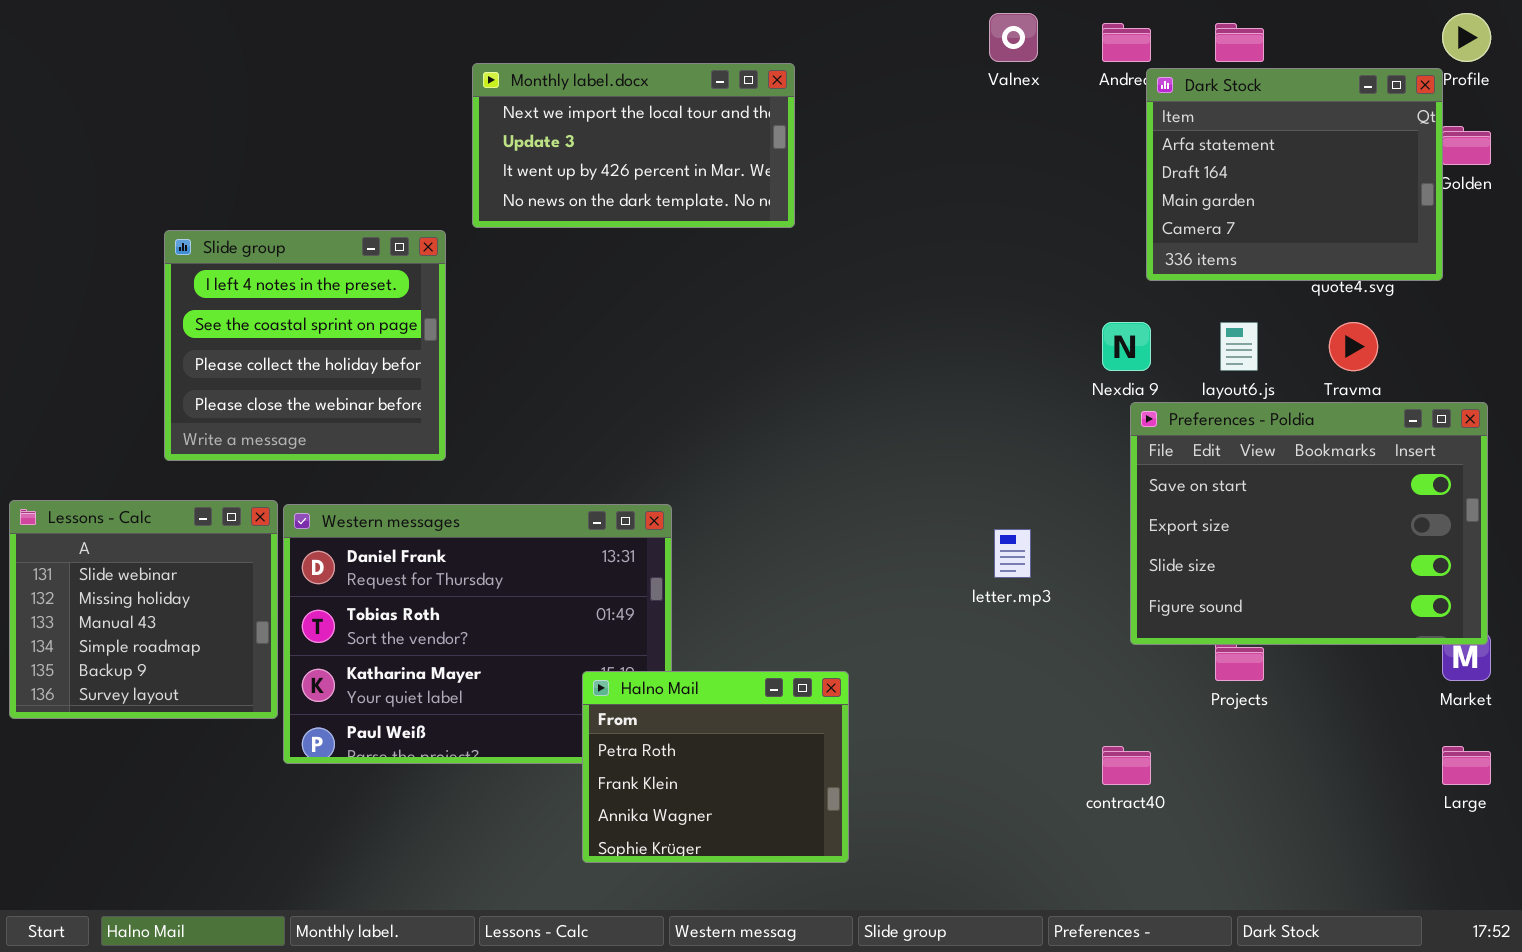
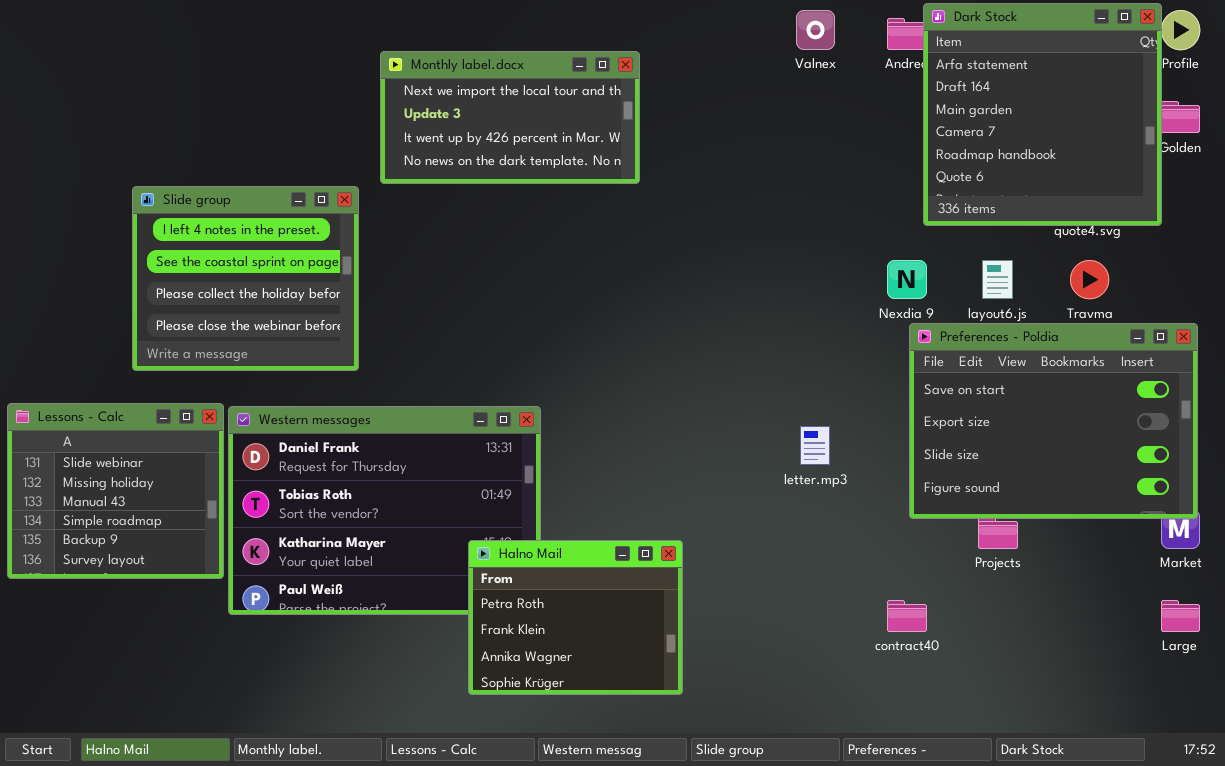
Dark Stock: [1146,68,1443,281] -> [923,3,1162,226], resized

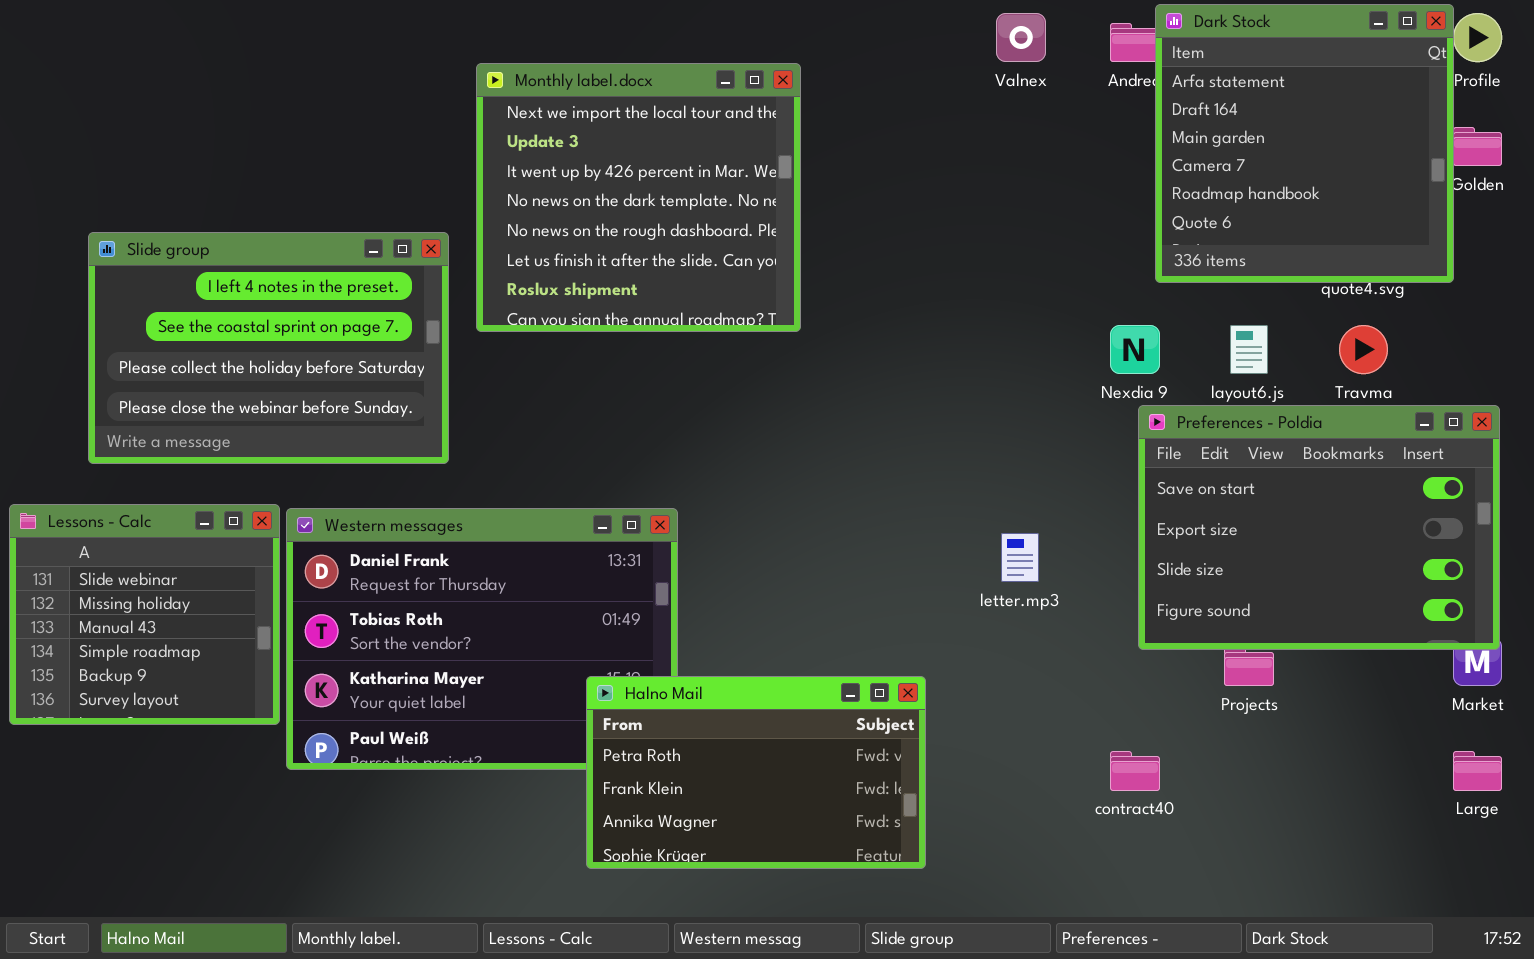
Monthly label.docx: [380,51,640,184] -> [476,63,801,332], resized
Slide group: [132,186,359,371] -> [88,232,449,464], resized
Halno Mail: [468,540,683,695] -> [586,676,926,869], resized

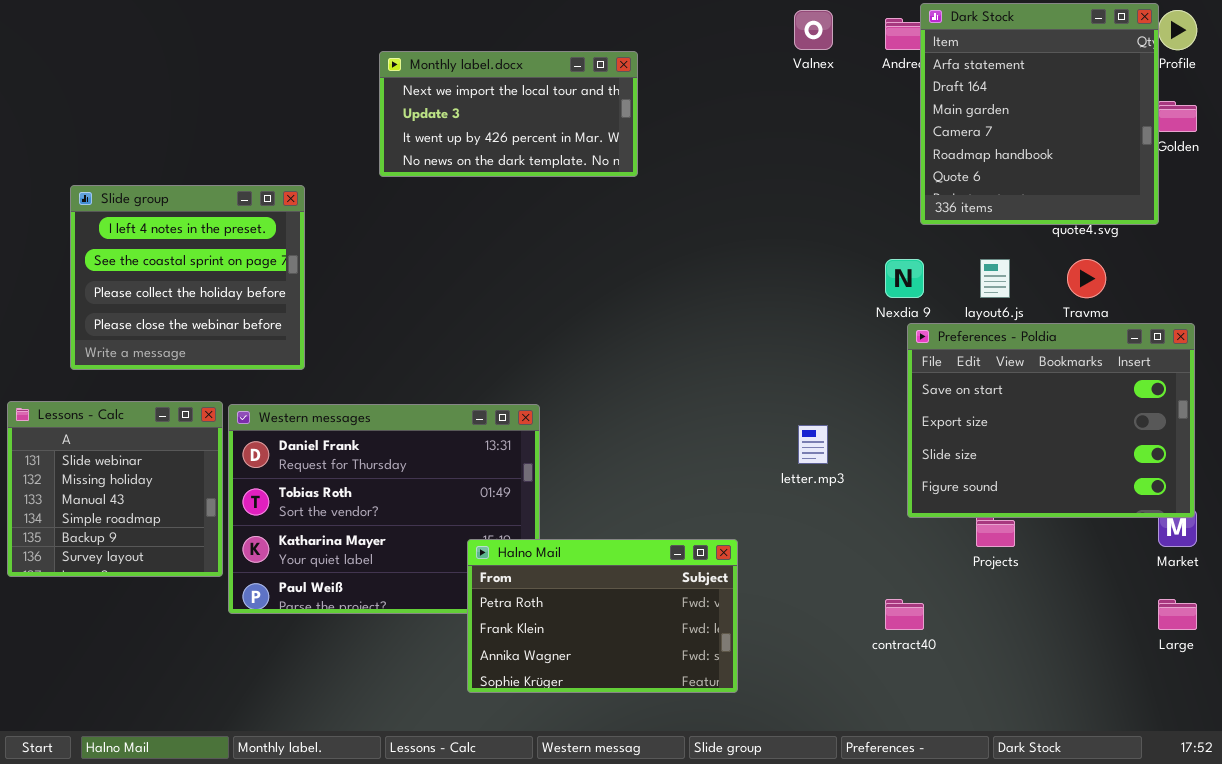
Monthly label.docx: [476,63,801,332] -> [379,51,638,177], resized
Slide group: [88,232,449,464] -> [70,185,305,370], resized

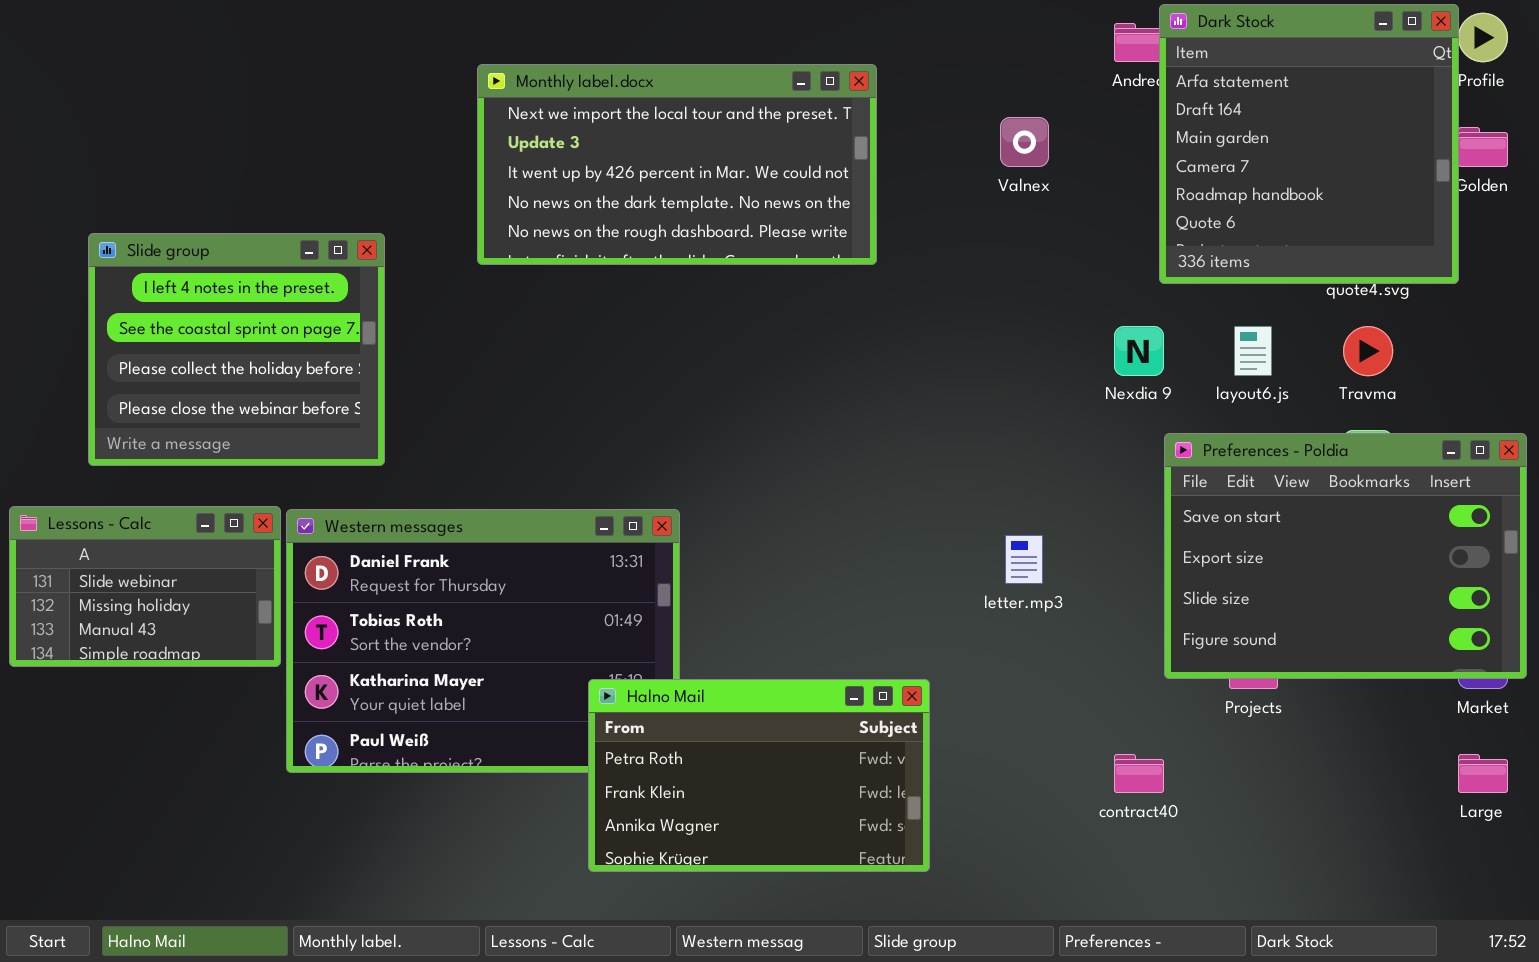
Valnex: [794,10,833,50] -> [1000,117,1049,167], moved
Monthly label.docx: [379,51,638,177] -> [477,64,877,265], resized
Preferences - Poldia: [907,323,1195,518] -> [1164,433,1527,679], moved
Lessons - Calc: [7,401,223,577] -> [9,506,281,667], resized

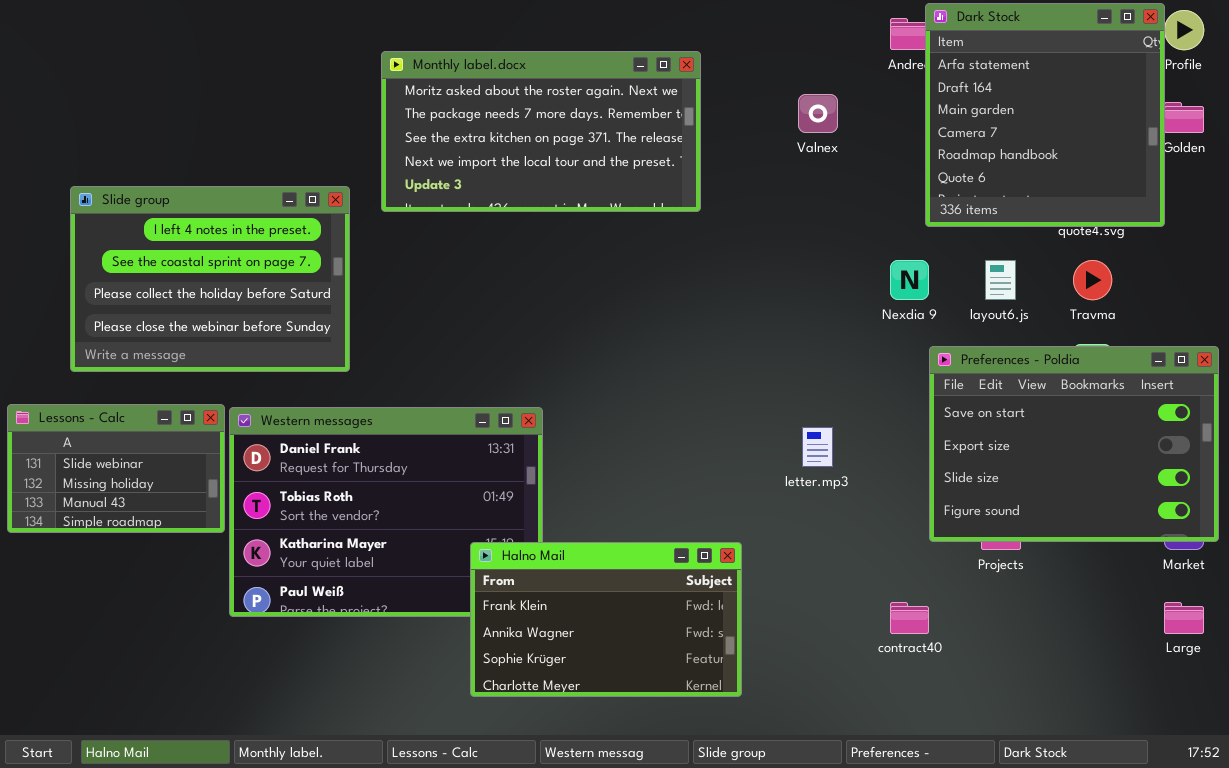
Monthly label.docx: [477,64,877,265] -> [381,51,701,212], scrolled up 3 rows
Slide group: [88,233,385,466] -> [70,186,350,372], resized
Halno Mail: [588,679,930,872] -> [470,542,742,697], scrolled down 1 row

